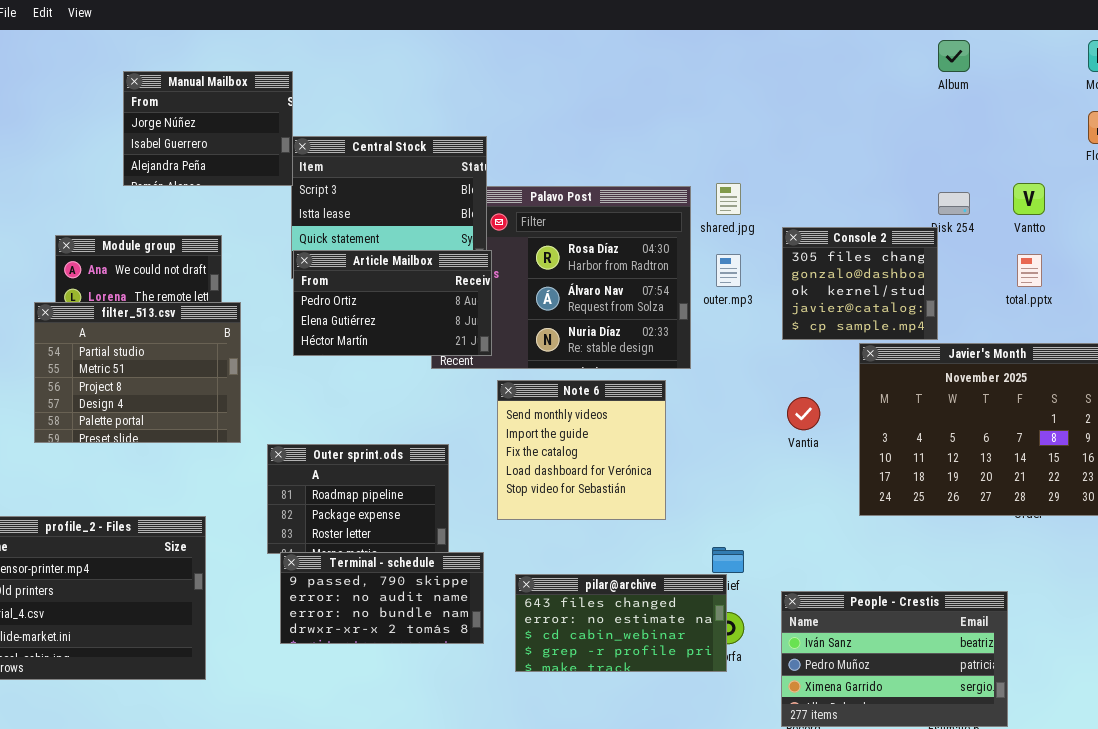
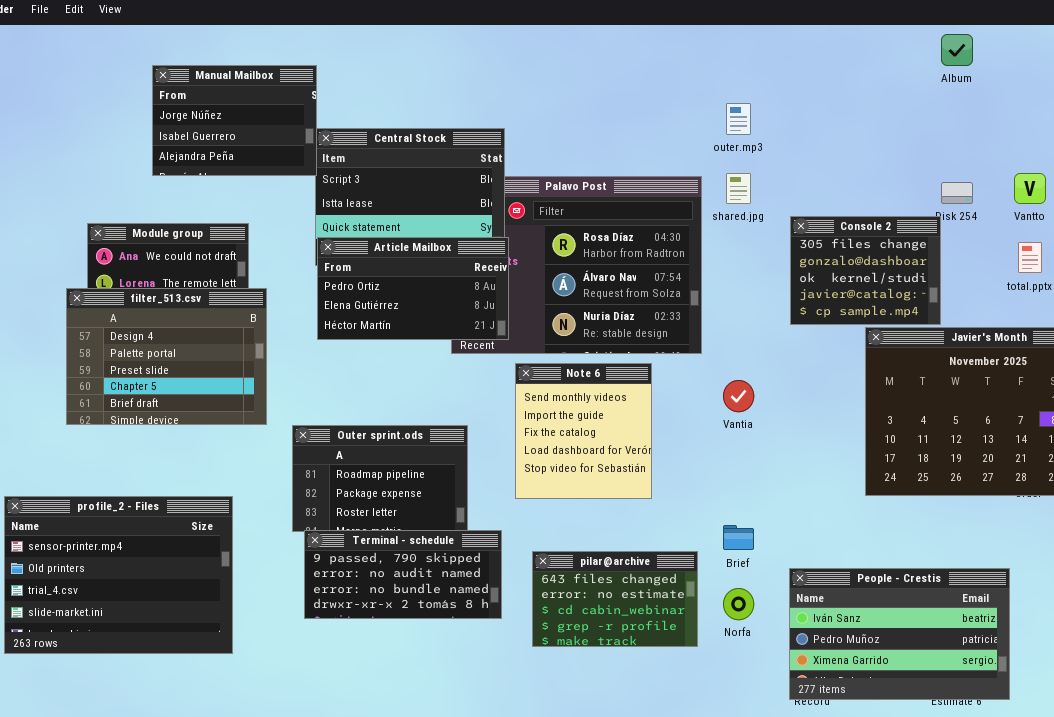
outer.mp3: [716,254,741,287] -> [726,103,751,135], moved
filter_513.csv: [34,302,241,443] -> [66,288,267,425], scrolled down 3 rows
Note 6: [497,380,666,520] -> [515,363,652,499], resized
Vantia: [787,397,820,430] -> [723,380,754,412], moved
pilar@archive: [515,574,727,672] -> [532,551,698,647], resized

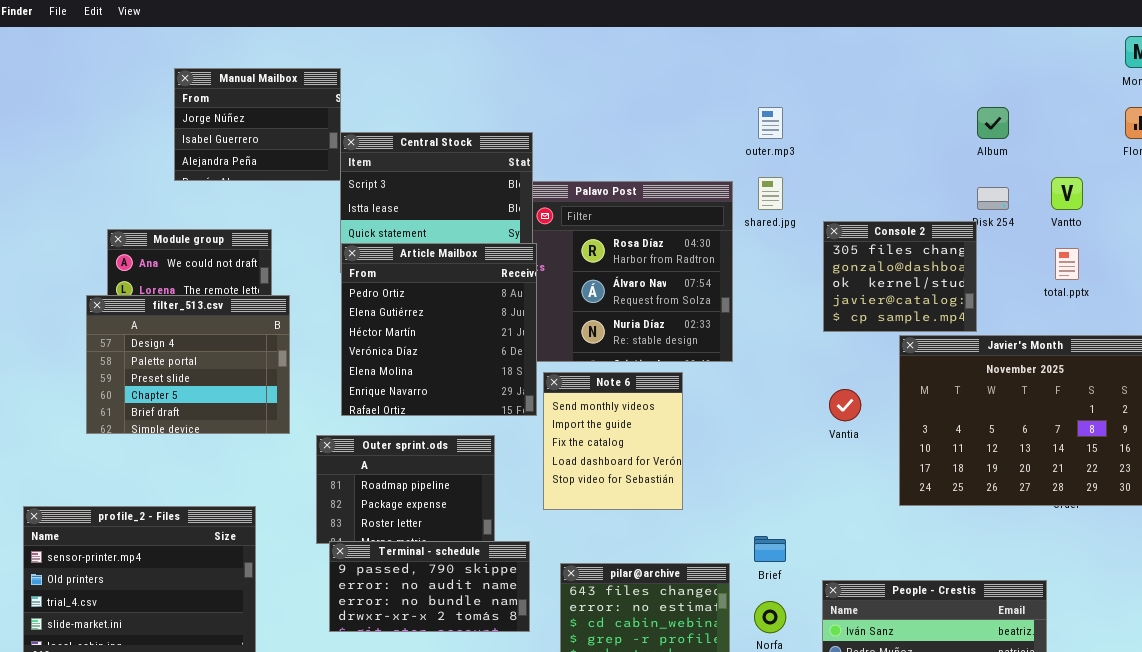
Album: [941,34,973,66] -> [977,107,1009,139], moved
Article Mailbox: [317,237,509,340] -> [341,243,537,416], resized
Vantia: [723,380,754,412] -> [829,389,861,421], moved

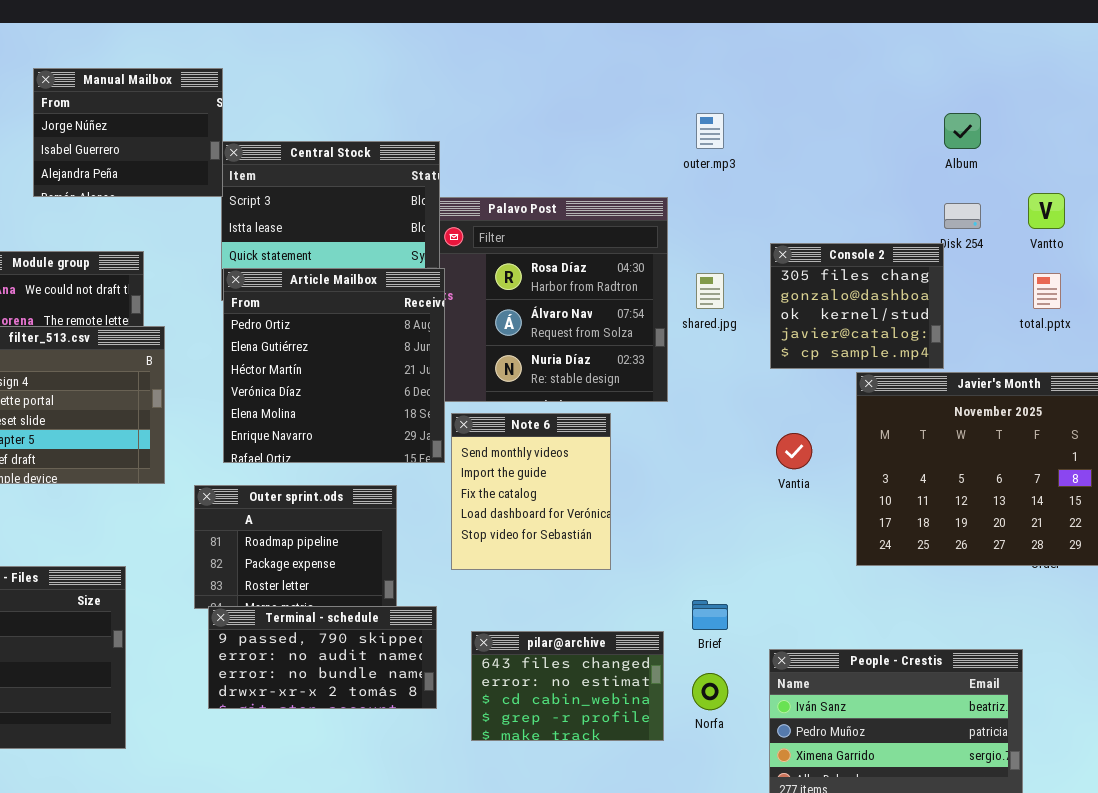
shared.jpg: [758,177,783,210] -> [696,273,724,309], moved

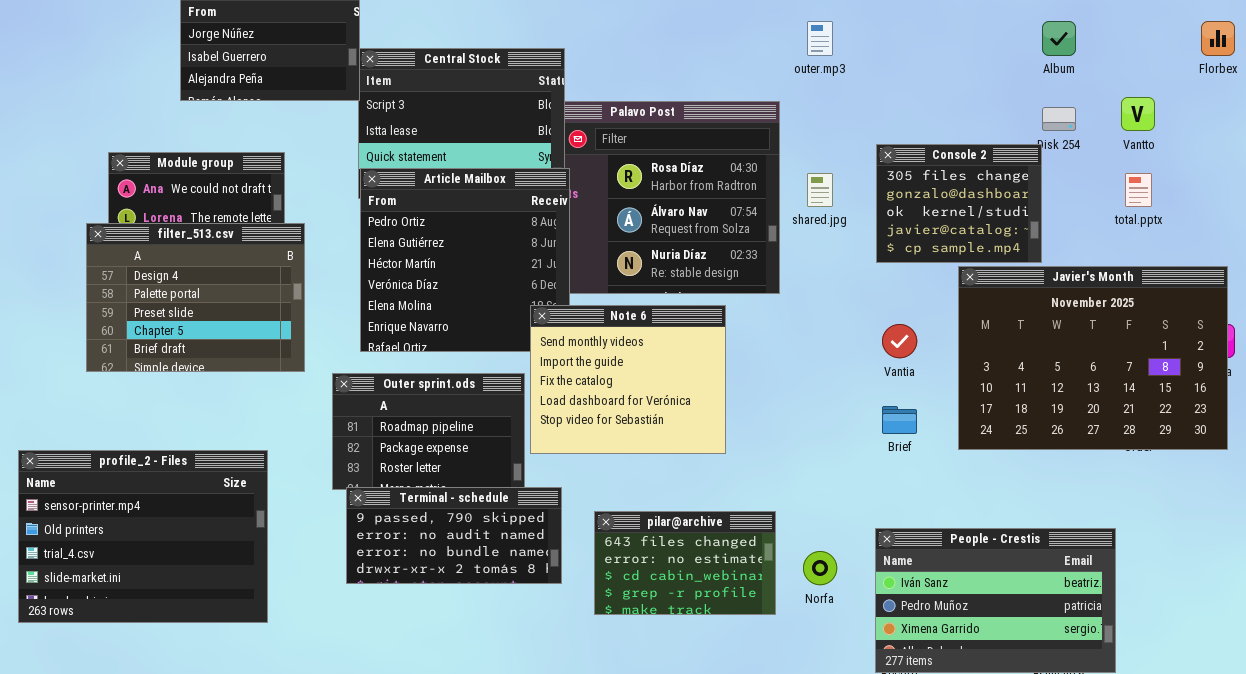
Note 6: [451,413,611,570] -> [530,305,726,454], resized
Brief: [692,600,728,630] -> [882,406,917,434], moved

